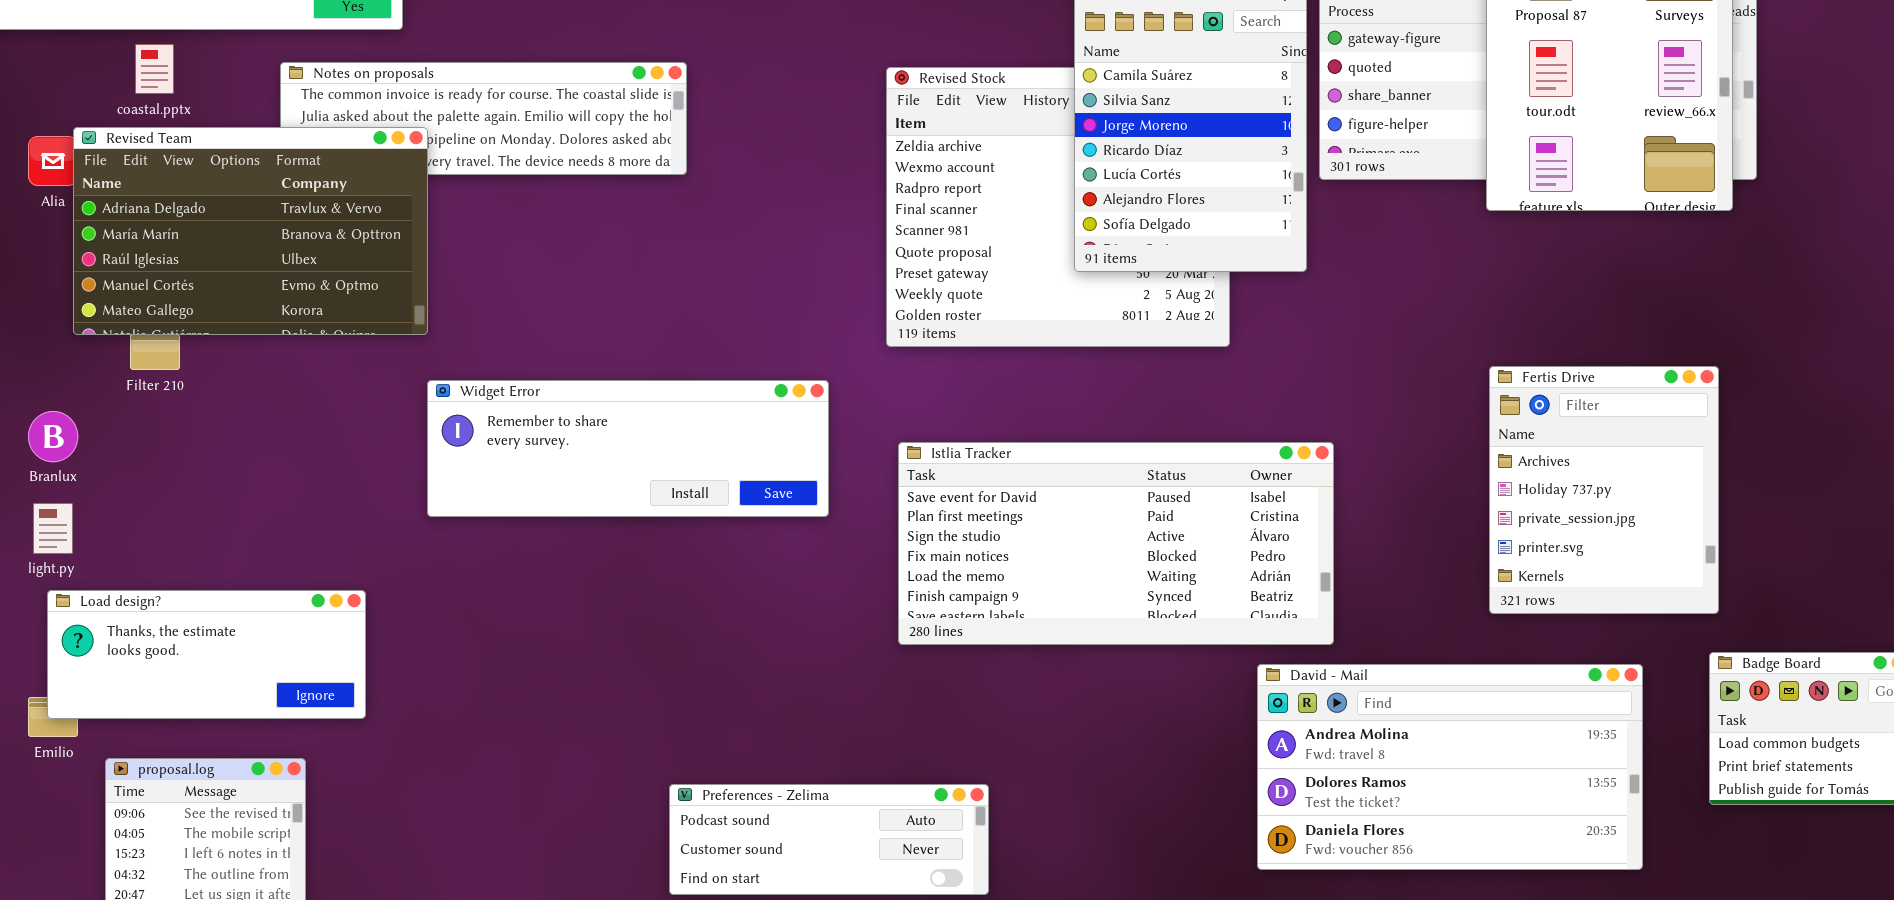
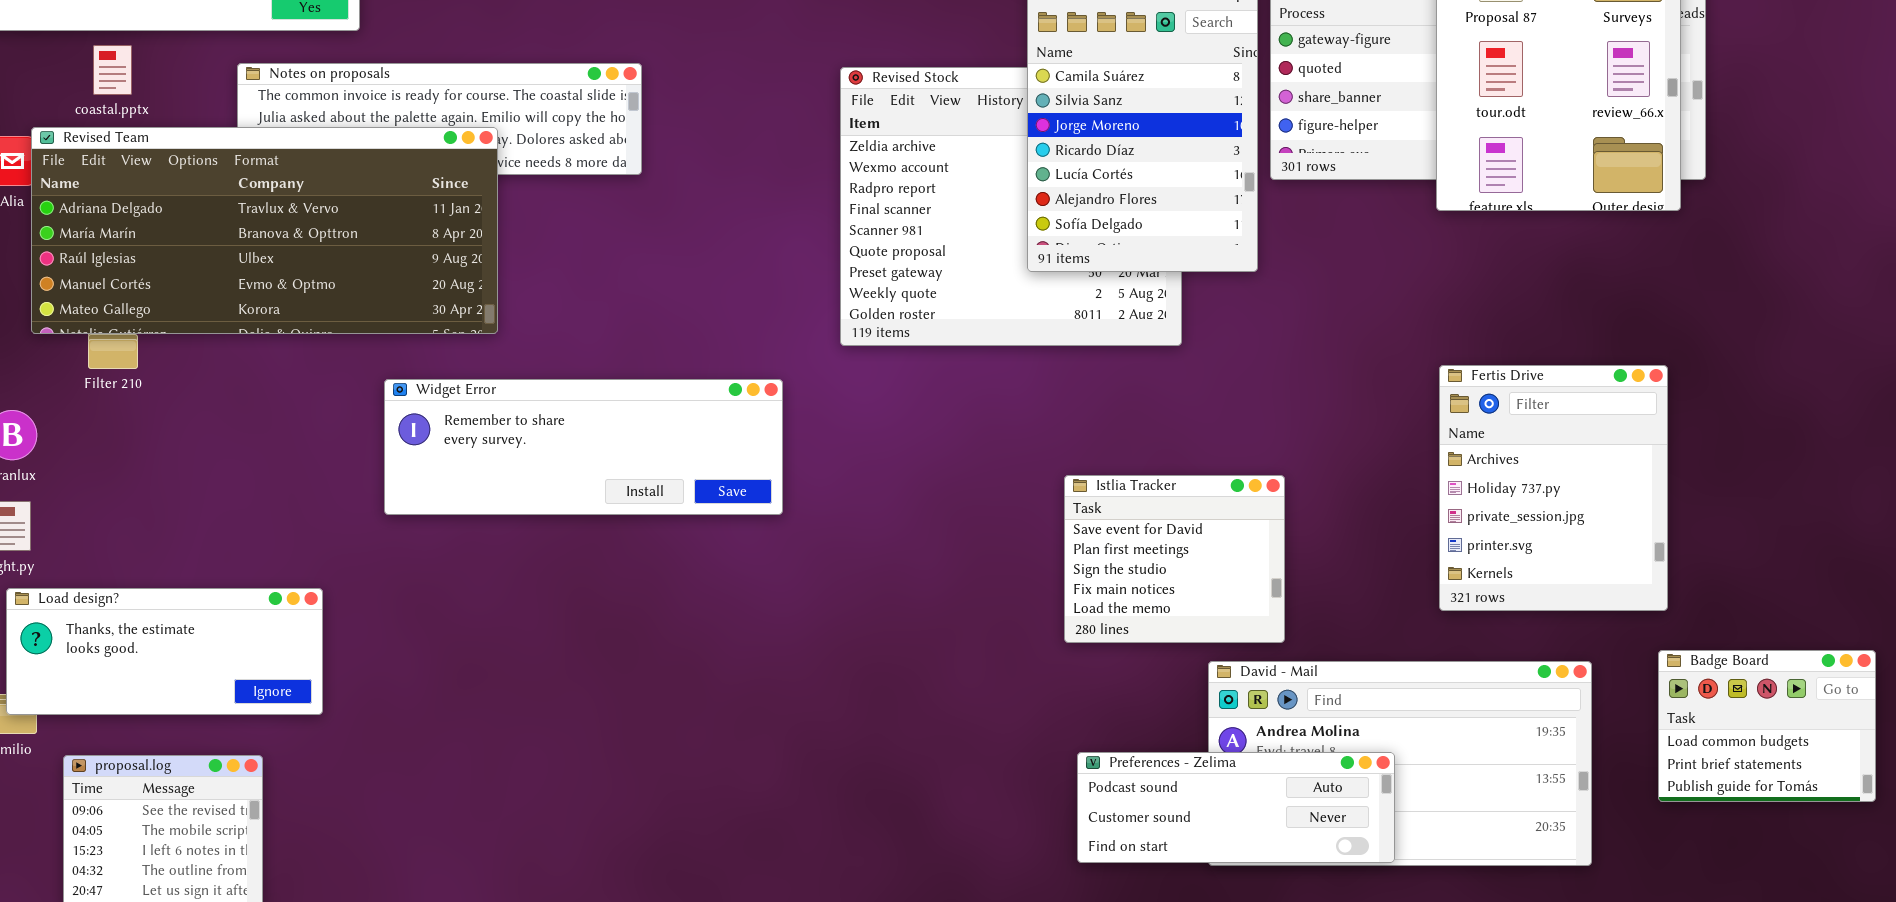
Revised Team: [73,127,428,335] -> [31,127,498,334], resized
Istlia Tracker: [898,442,1334,645] -> [1064,475,1285,643], resized
Preferences - Zelima: [669,784,989,895] -> [1077,752,1395,863], moved

